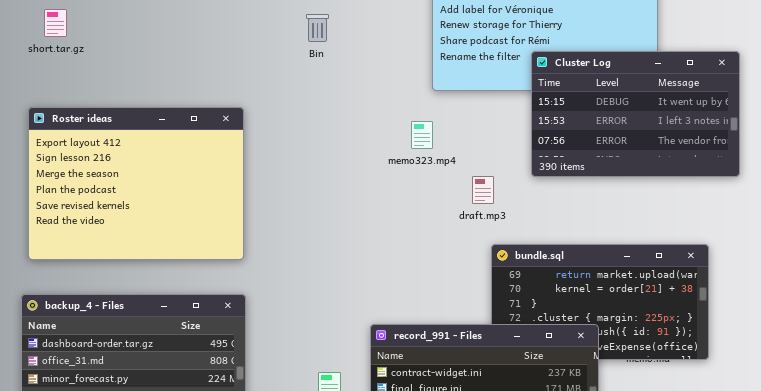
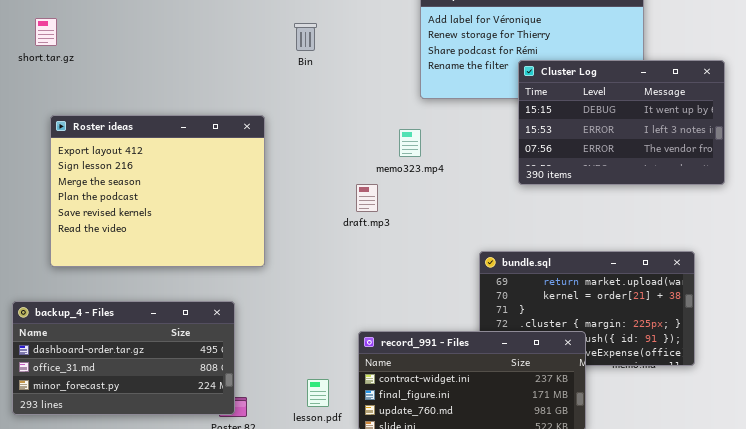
Roster ideas: [28,107,244,260] -> [50,115,265,267], moved
draft.mp3: [472,176,494,204] -> [356,184,378,212], moved

